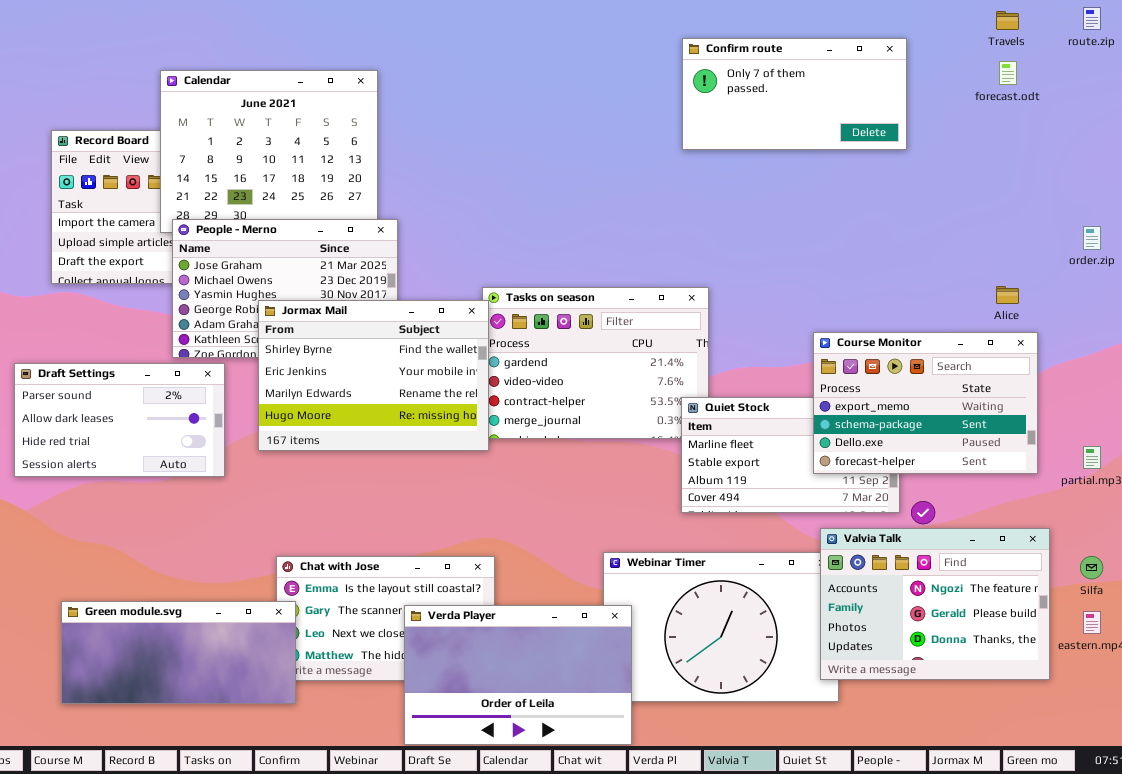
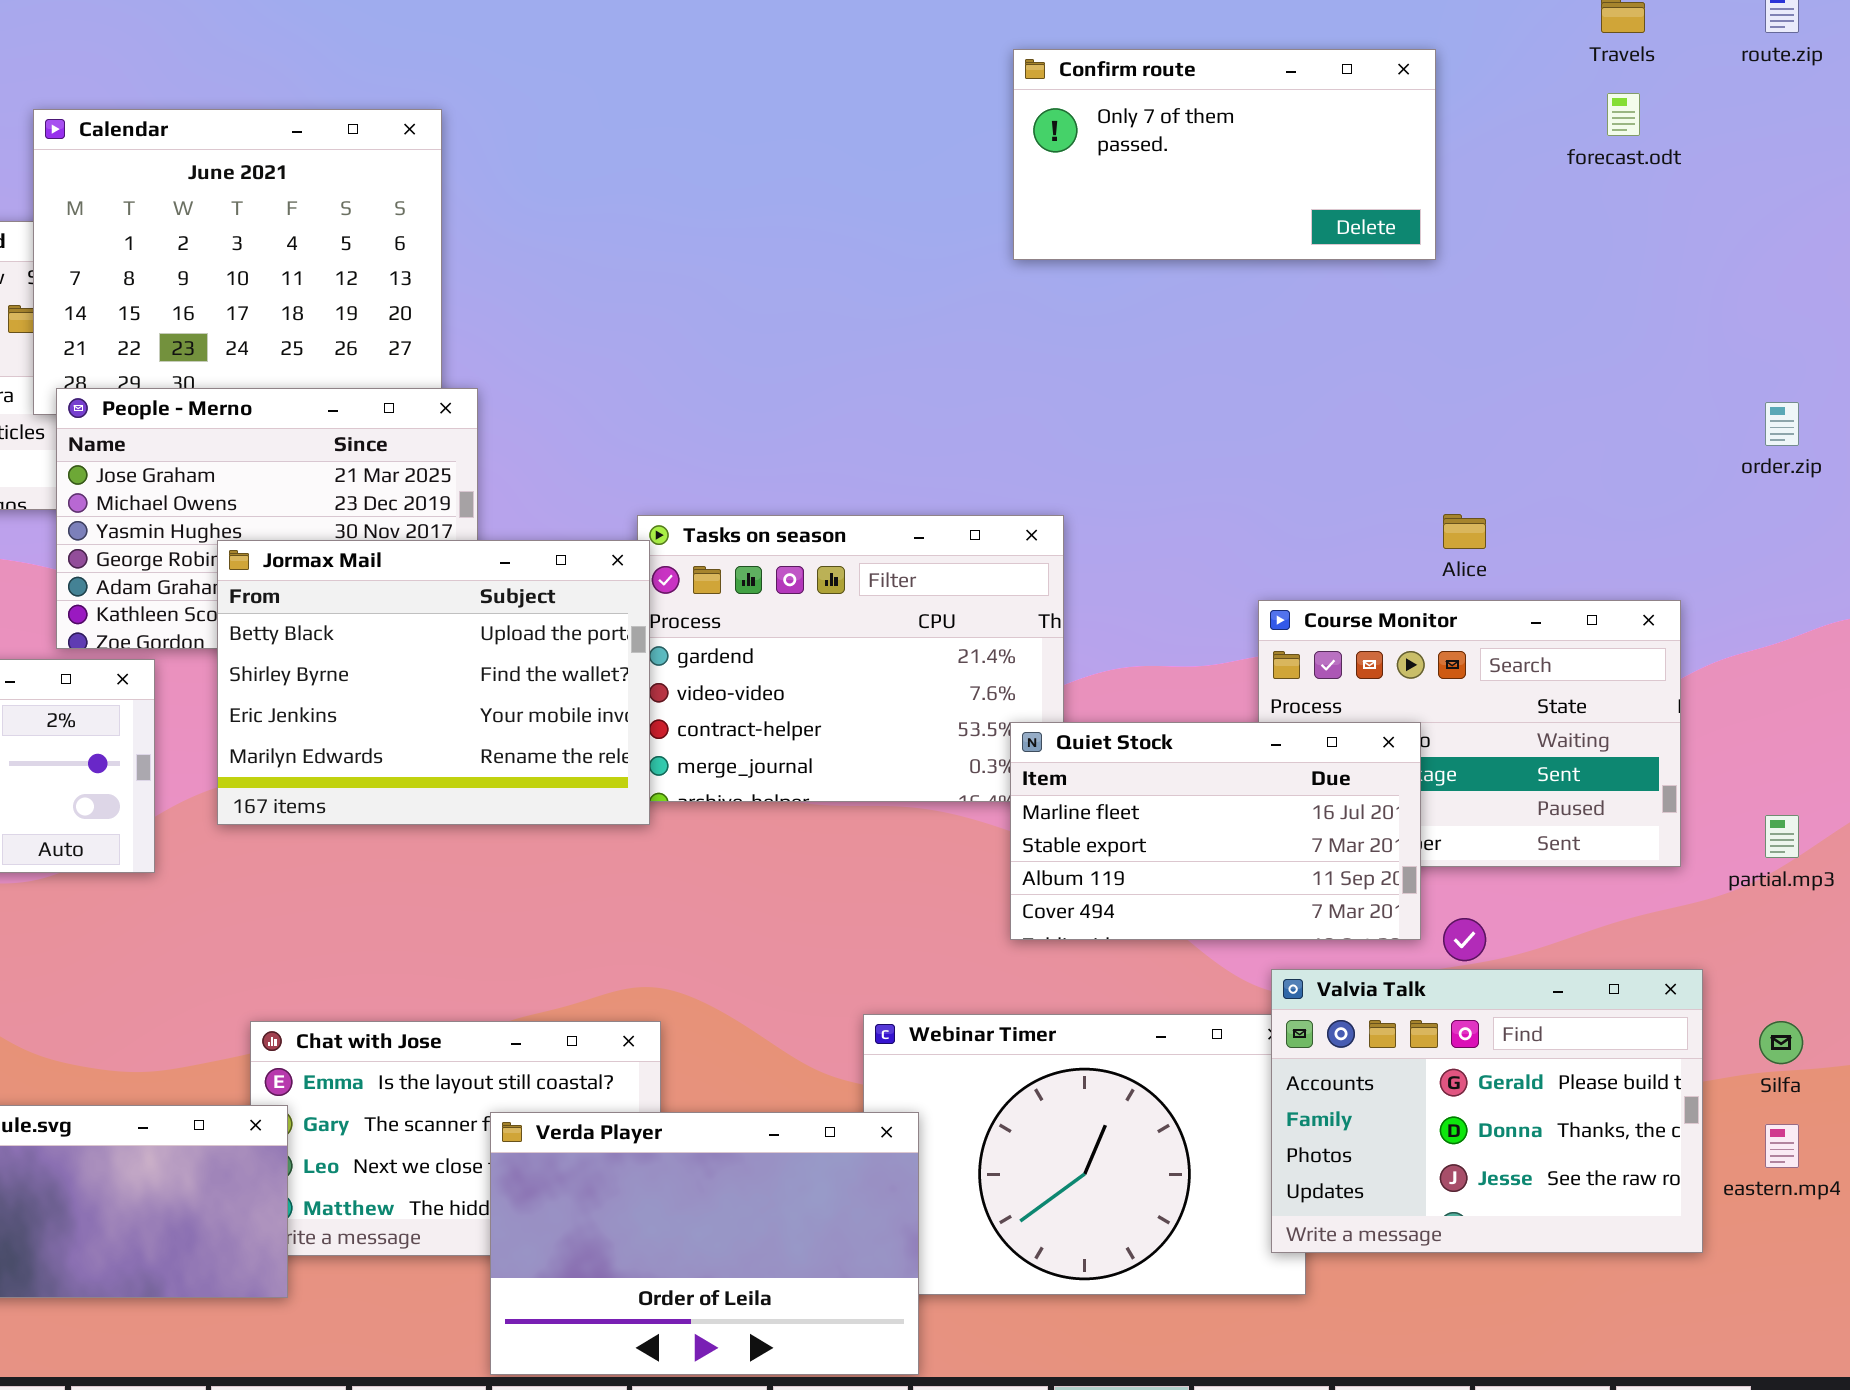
Alice: [996,286,1019,304] -> [1443,514,1486,549], moved
Jormax Mail: [258,300,489,451] -> [217,540,650,825], scrolled up 1 row
Quiet Stock: [681,397,900,513] -> [1010,722,1421,940], raised
Valvia Talk: [820,528,1050,680] -> [1271,969,1703,1253], scrolled down 1 row

